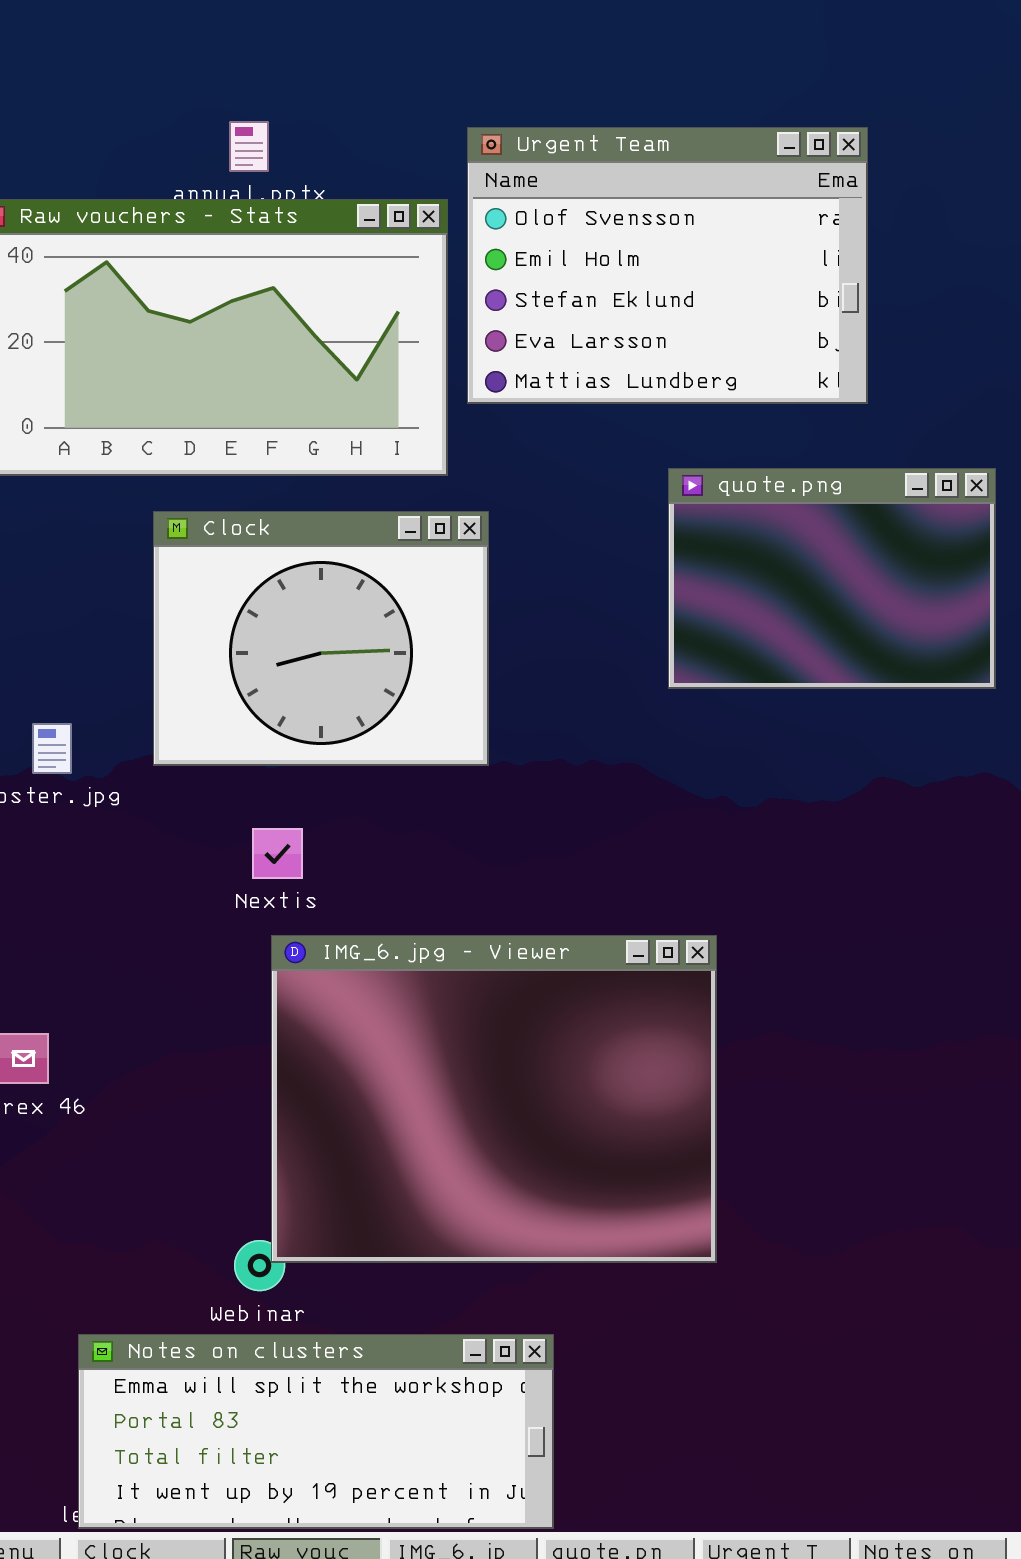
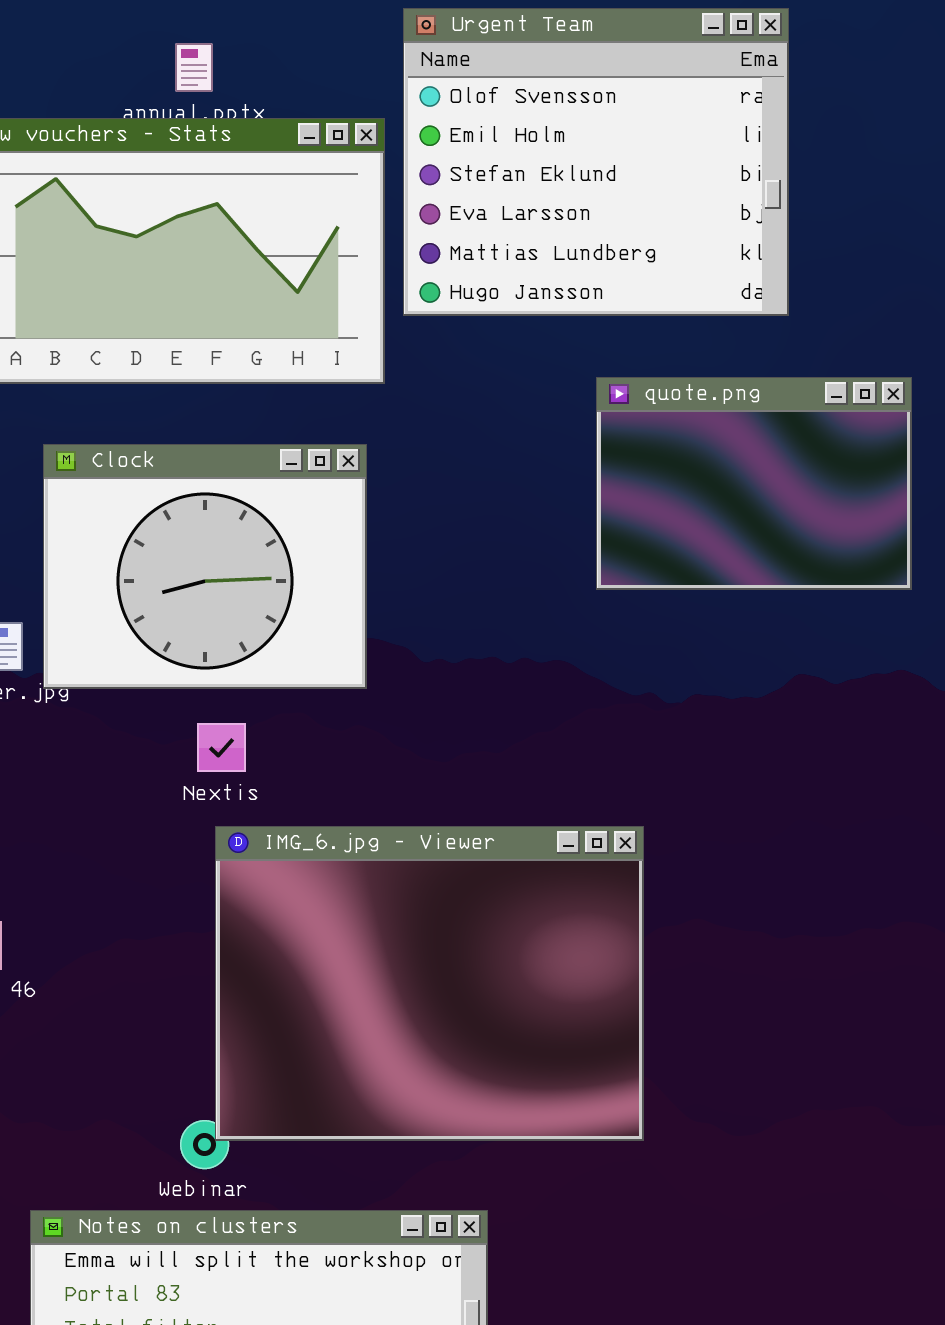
Urgent Team: [467,127,868,404] -> [403,8,789,316], resized
Clock: [153,511,489,766] -> [43,444,367,689], moved

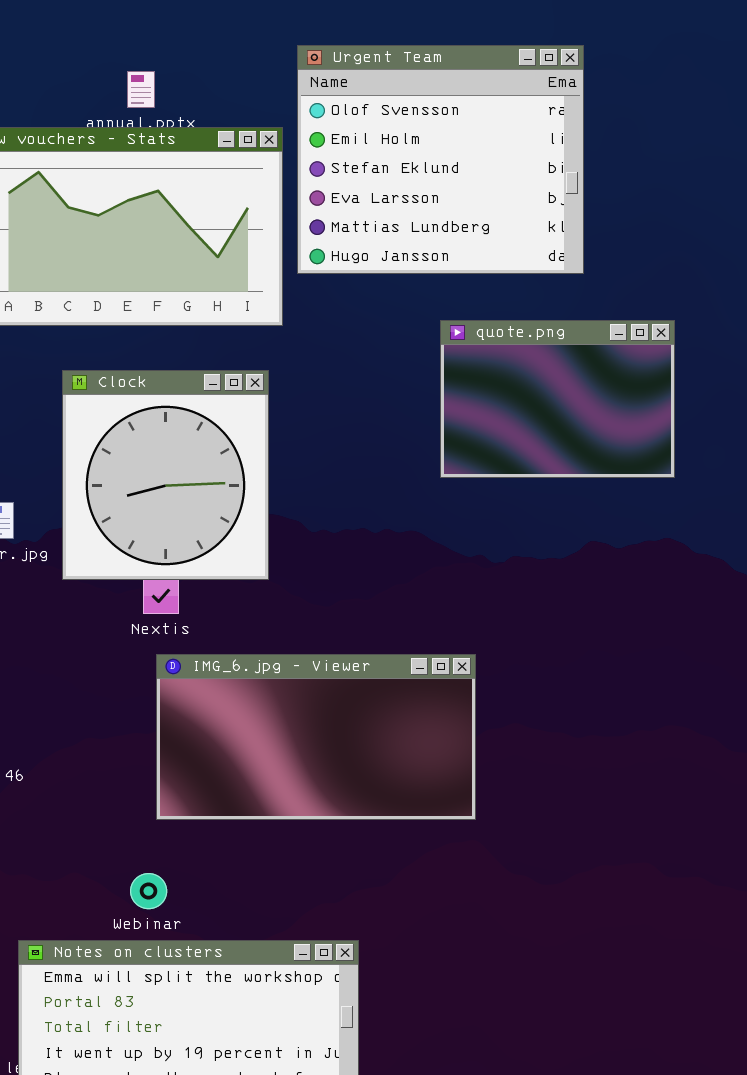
Clock: [43,444,367,689] -> [62,370,269,580], resized
IMG_6.jpg - Viewer: [215,826,644,1141] -> [156,654,476,820], resized

